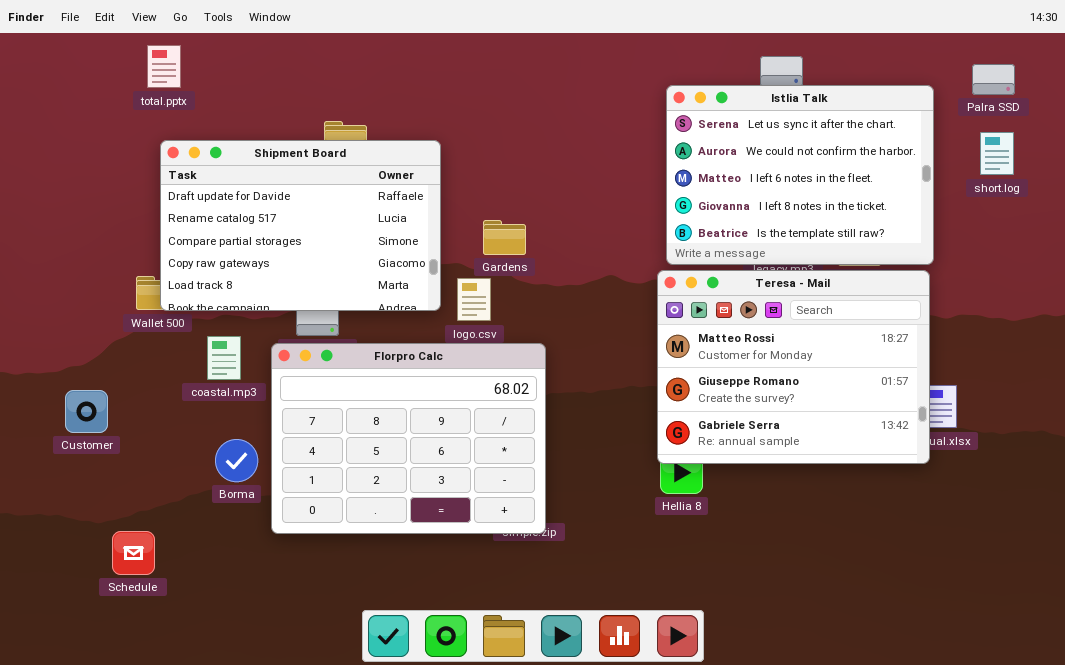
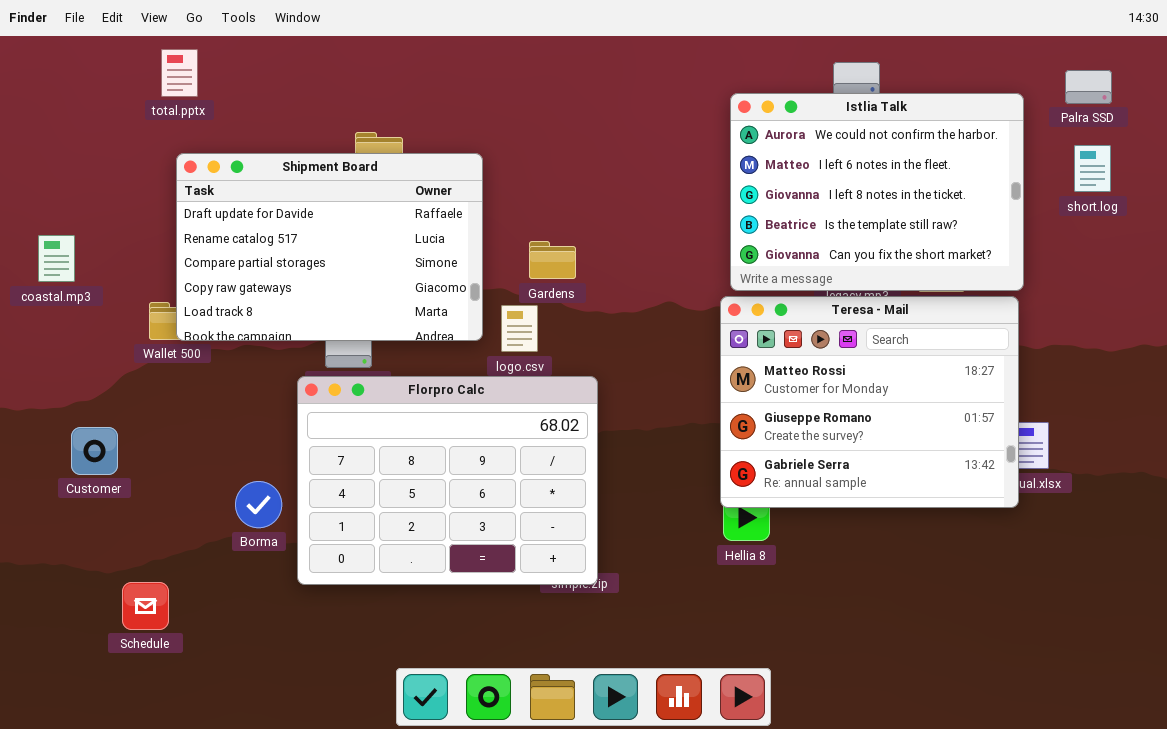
Istlia Talk: [666,85,934,265] -> [730,93,1024,291], scrolled down 1 row
coastal.mp3: [207,336,241,380] -> [38,235,75,282], moved

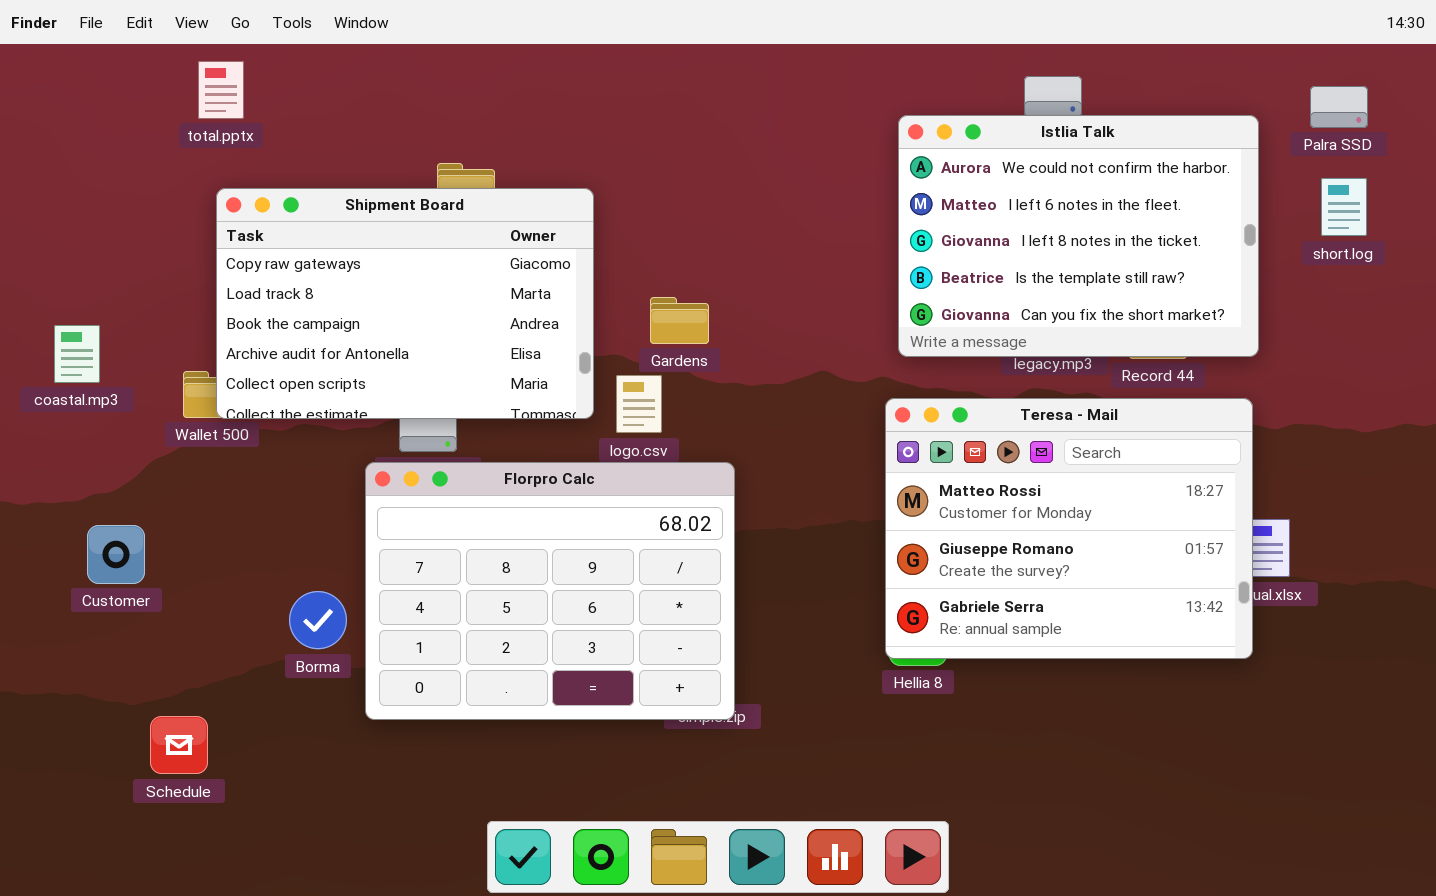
Shipment Board: [176,153,483,341] -> [216,188,594,419], scrolled down 3 rows
coastal.mp3: [38,235,75,282] -> [54,325,100,383], moved
Teresa - Mail: [720,296,1019,508] -> [885,398,1253,659], moved

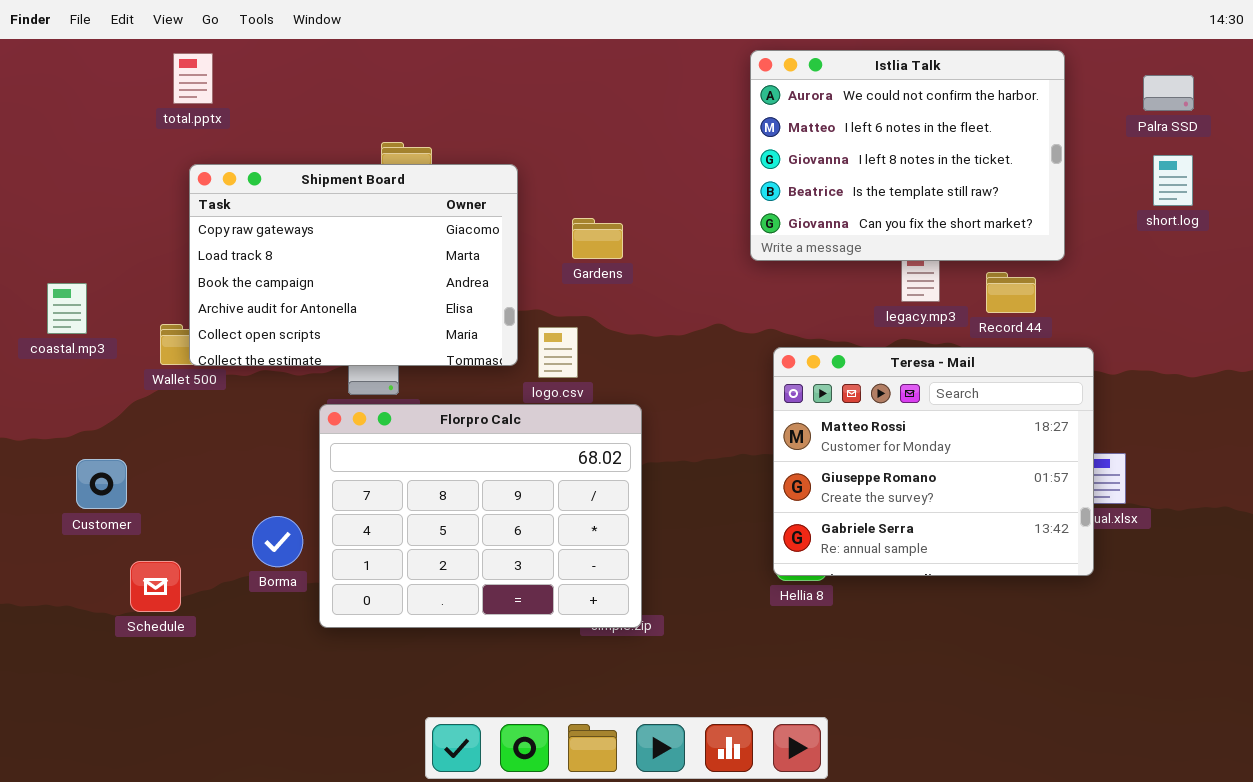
Istlia Talk: [898,115,1259,357] -> [750,50,1065,261], moved
Gardens: [650,297,709,344] -> [572,218,623,259], moved
Schedule: [150,716,208,774] -> [130,561,181,612], moved

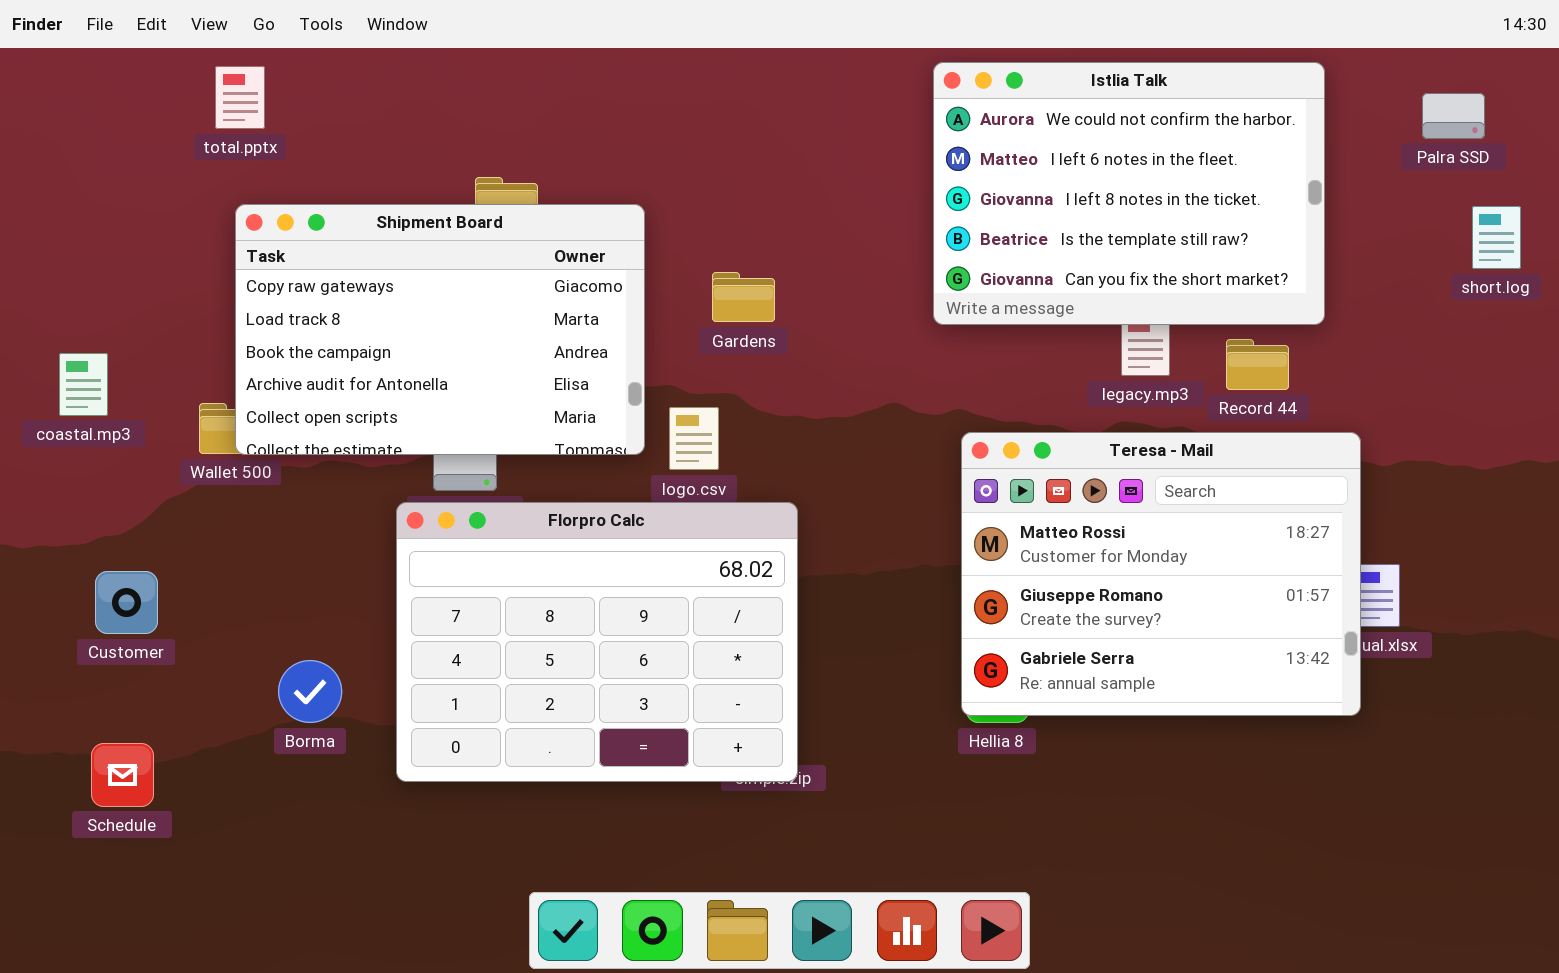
short.log: [1153,155,1193,206] -> [1472,206,1521,269], moved
Borma: [252,516,303,567] -> [278,660,342,723], moved
Schedule: [130,561,181,612] -> [91,743,154,807], moved

